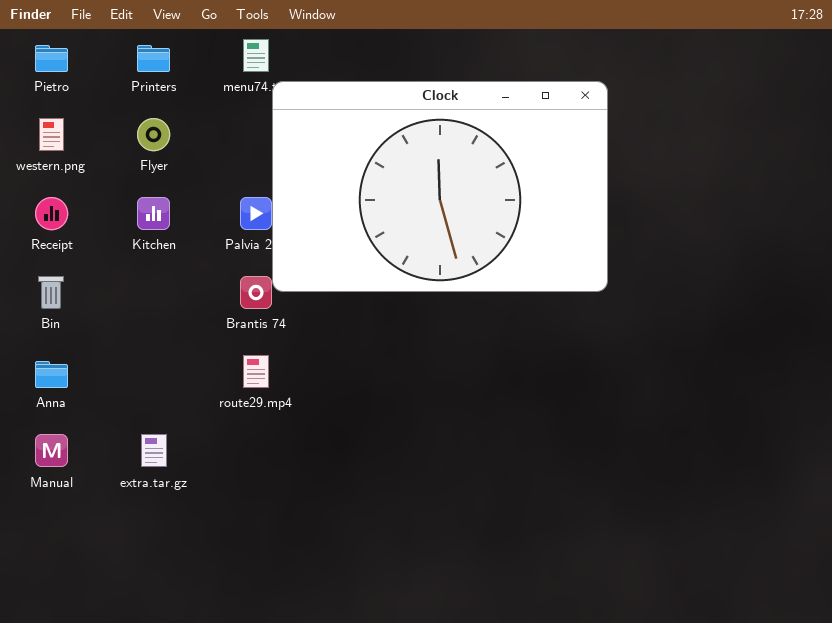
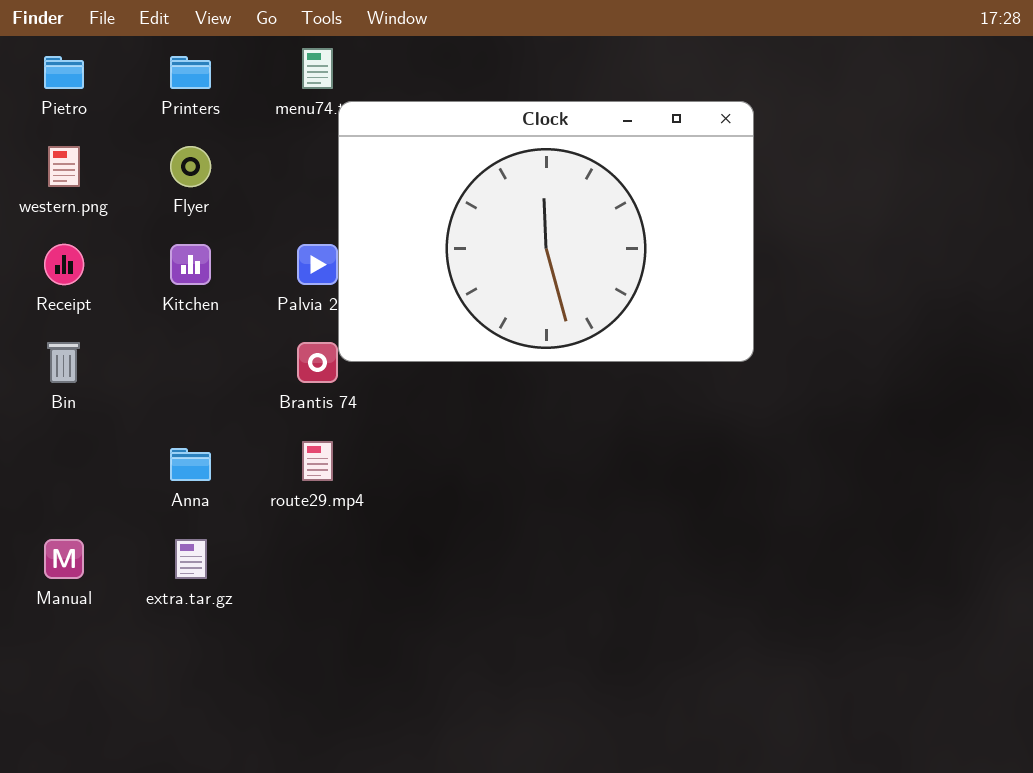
Anna: [35,361,68,388] -> [170,448,211,481], moved

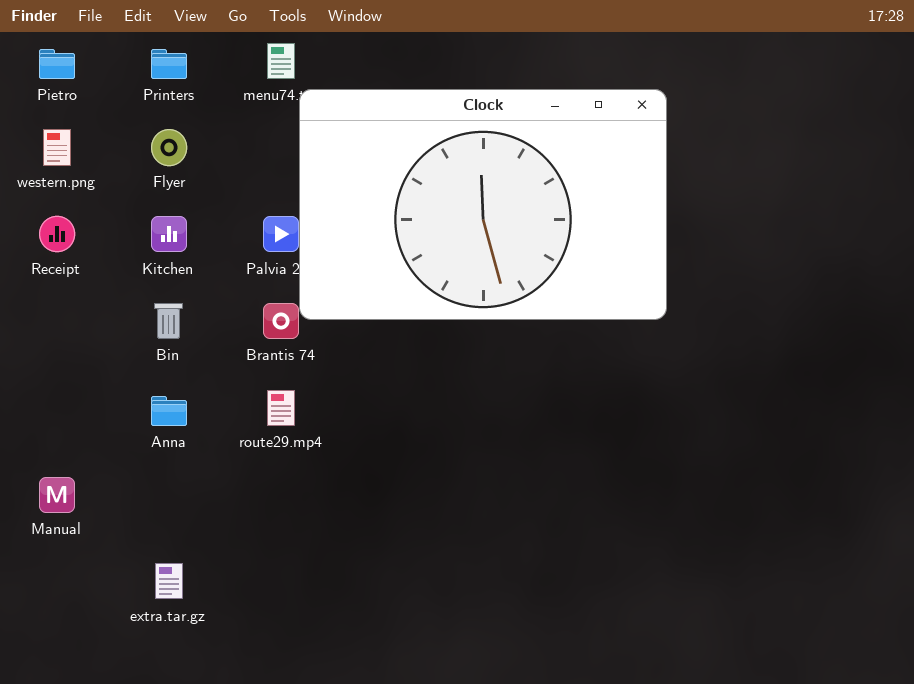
Bin: [47,342,80,383] -> [154,303,183,339], moved
extra.tar.gz: [175,539,207,579] -> [155,563,183,599], moved

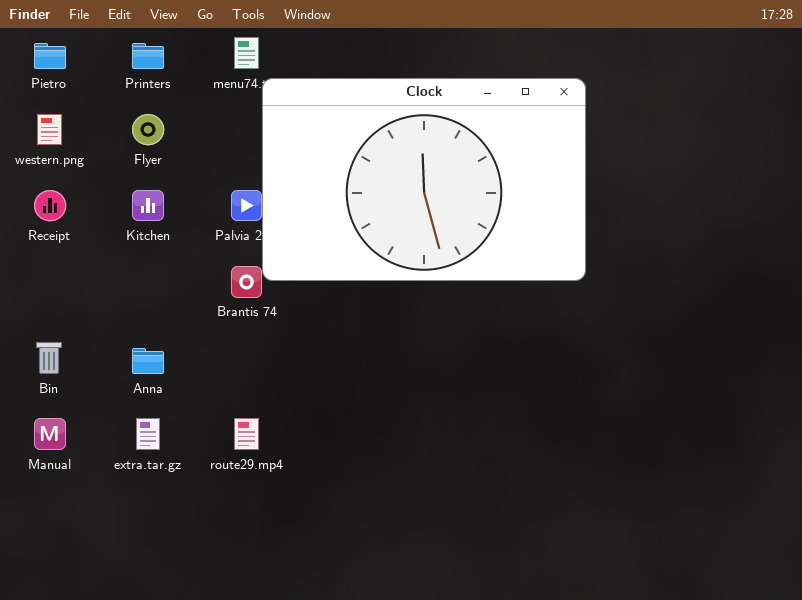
Bin: [154,303,183,339] -> [36,342,62,374], moved
route29.mp4: [267,390,295,426] -> [234,418,259,450], moved
extra.tar.gz: [155,563,183,599] -> [136,418,160,450], moved

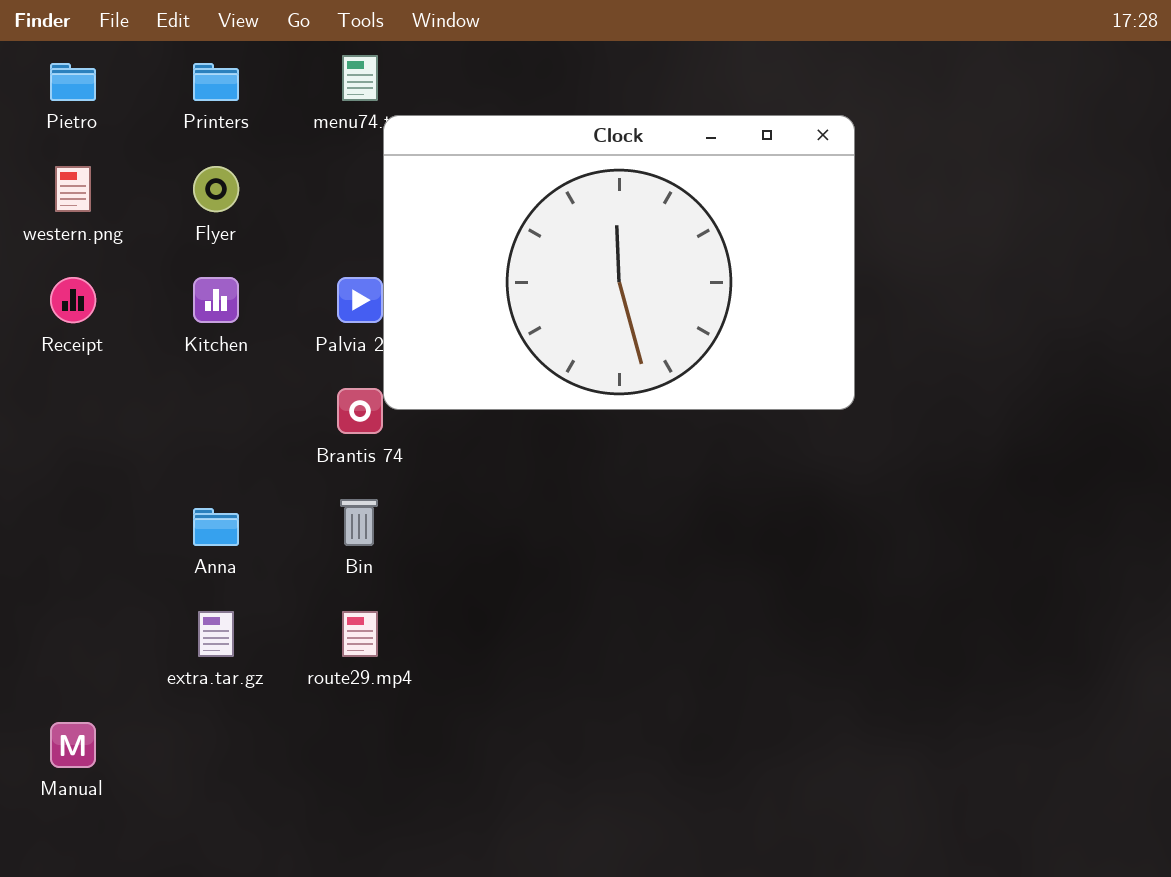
Bin: [36,342,62,374] -> [340,499,378,546], moved
Manual: [34,418,66,450] -> [50,722,96,768], moved

